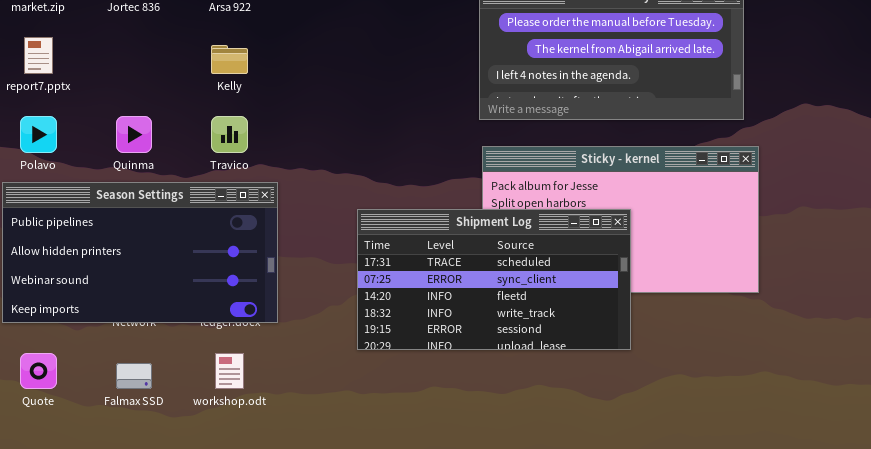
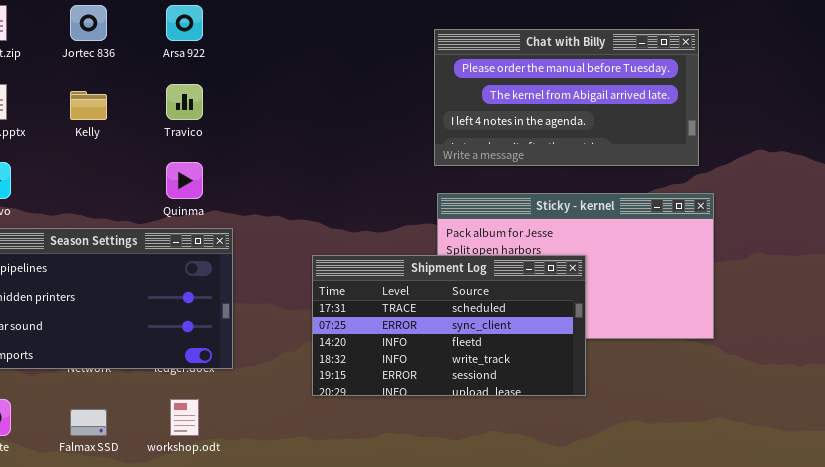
Kelly: [211,45,248,74] -> [70,91,107,120], moved
Quinma: [116,116,152,153] -> [166,162,203,199], moved
Travico: [211,116,248,153] -> [166,84,203,120], moved

